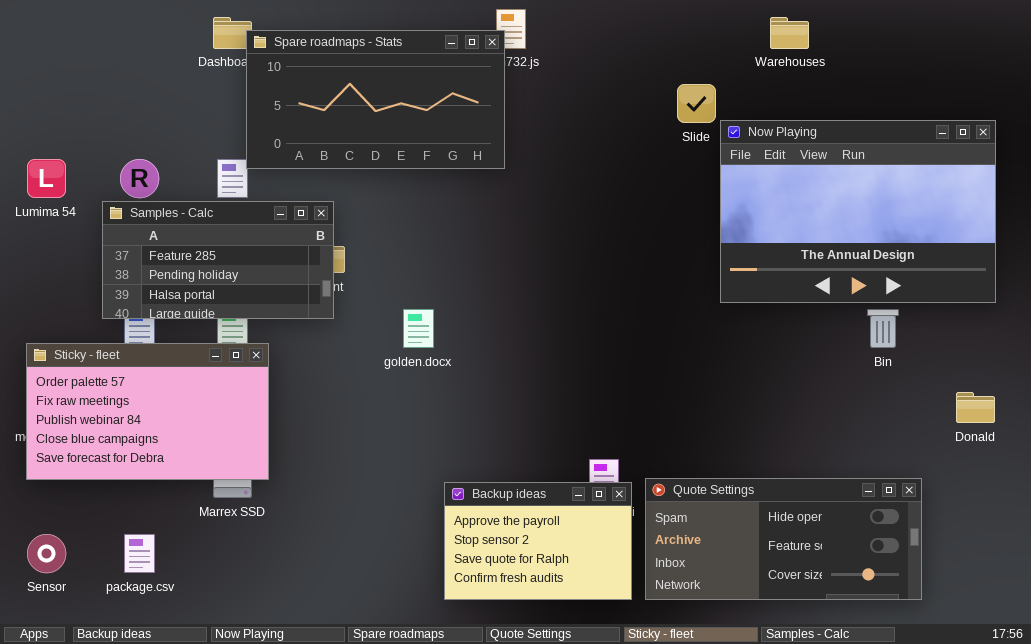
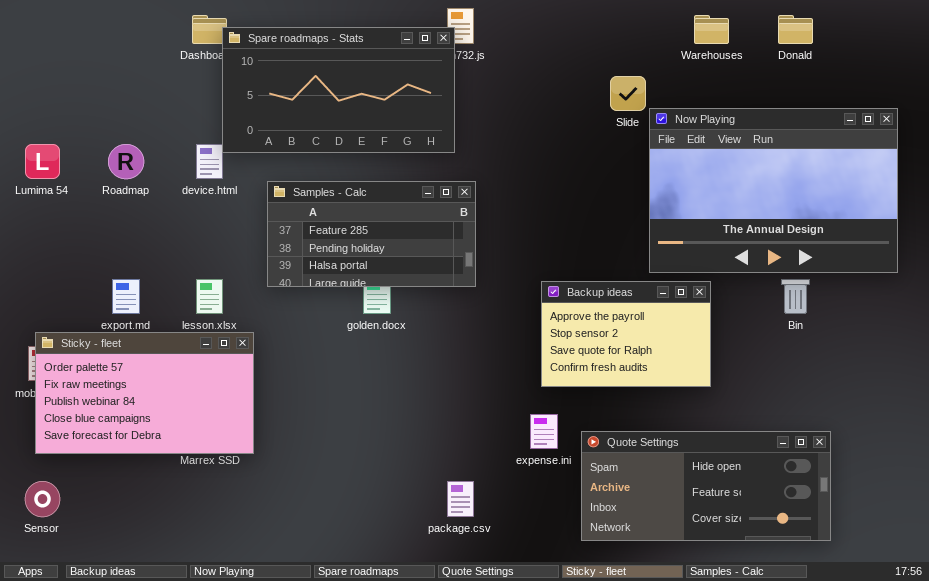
Samples - Calc: [102,201,334,319] -> [267,181,476,287], moved
Sticky - fleet: [26,343,269,480] -> [35,332,254,454], moved
Donald: [956,392,995,423] -> [778,15,813,44], moved
Backup ideas: [444,482,632,600] -> [541,281,711,387], moved
package.csv: [124,534,155,573] -> [447,481,474,517], moved

